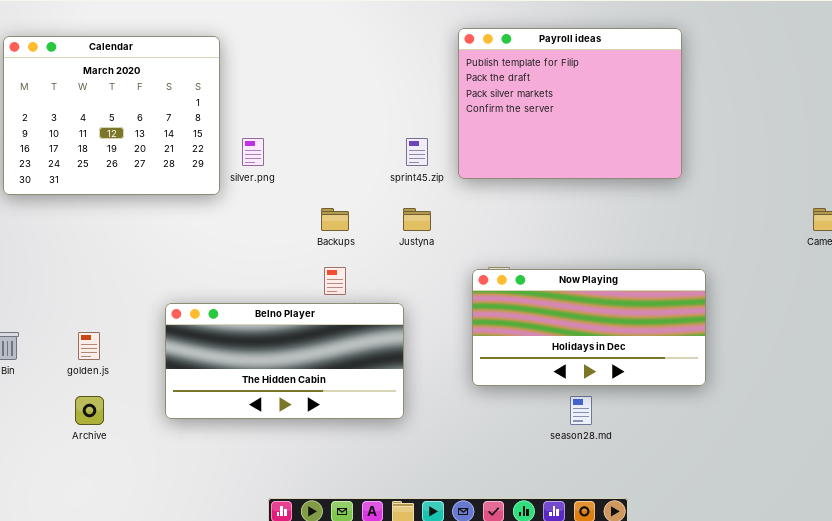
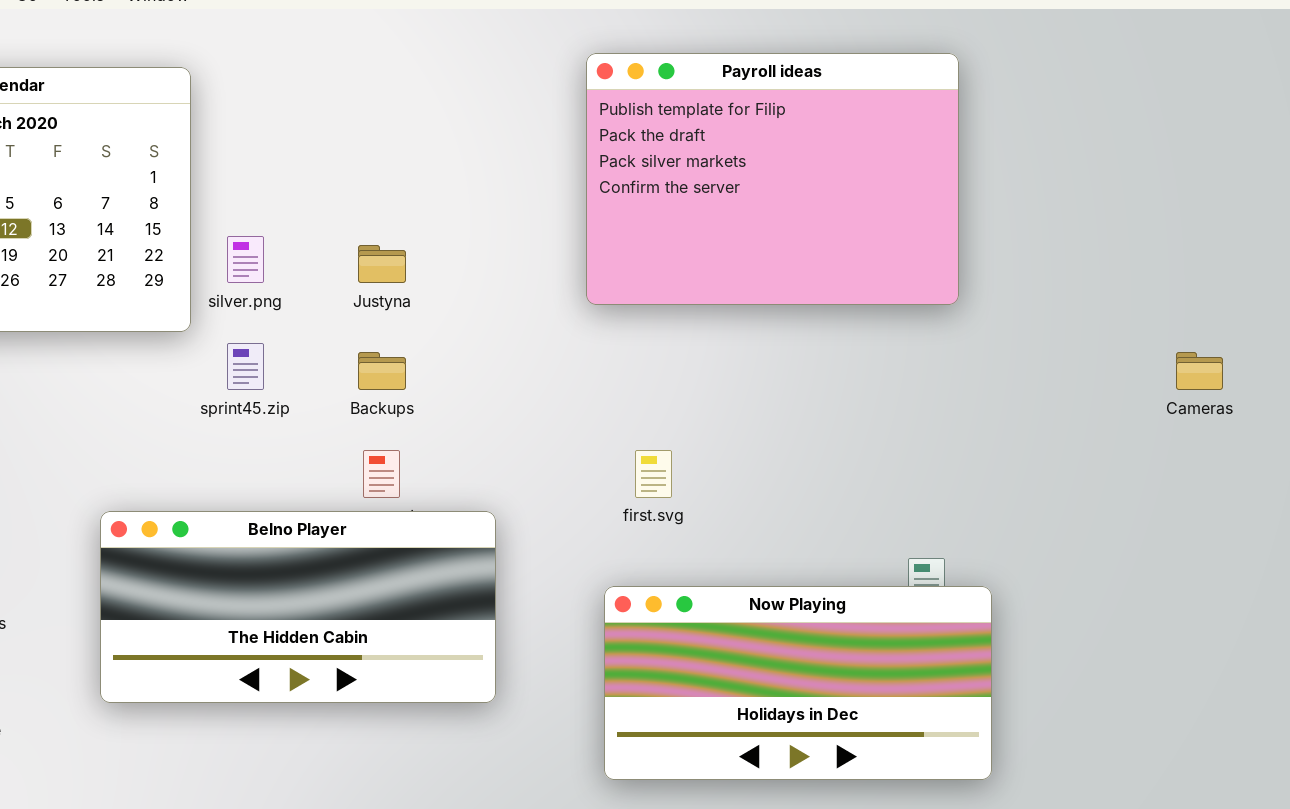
sprint45.zip: [406,138,428,166] -> [227,343,264,390], moved
Justyna: [403,208,431,231] -> [358,245,406,283], moved
Now Playing: [472,269,706,386] -> [604,586,992,780], moved

